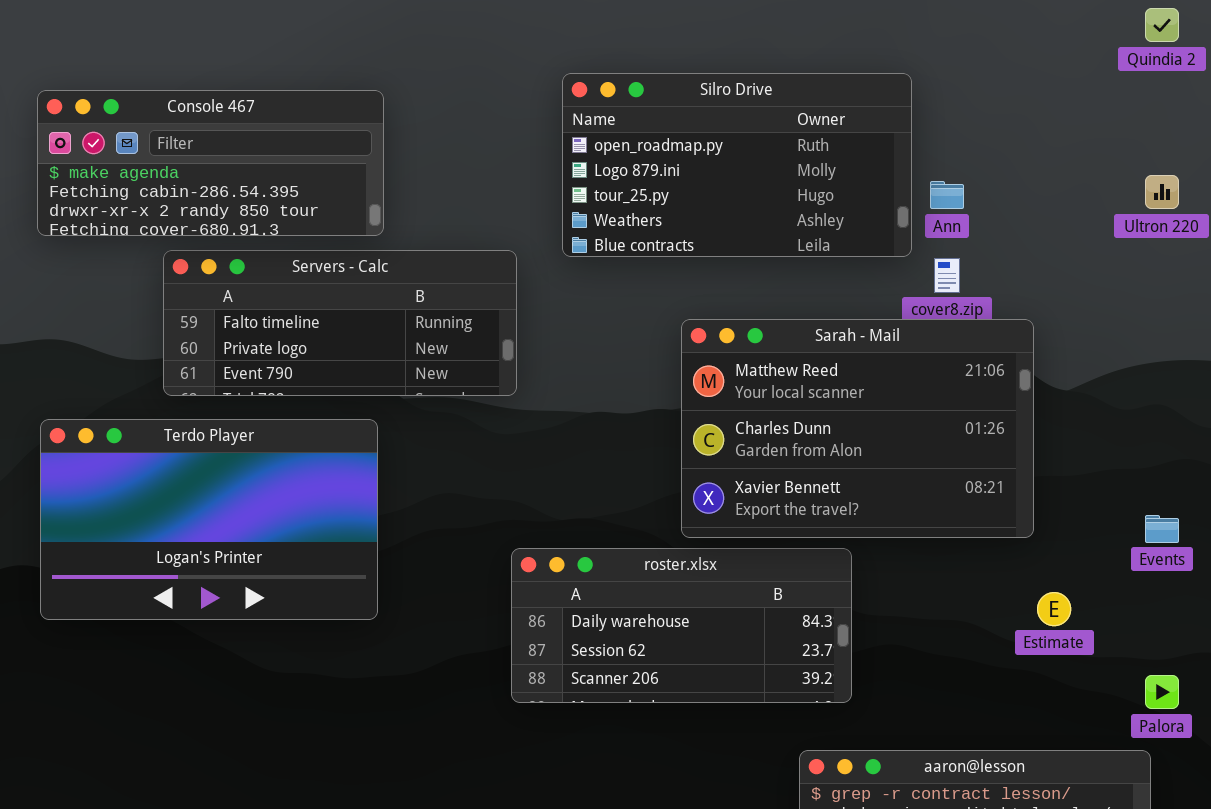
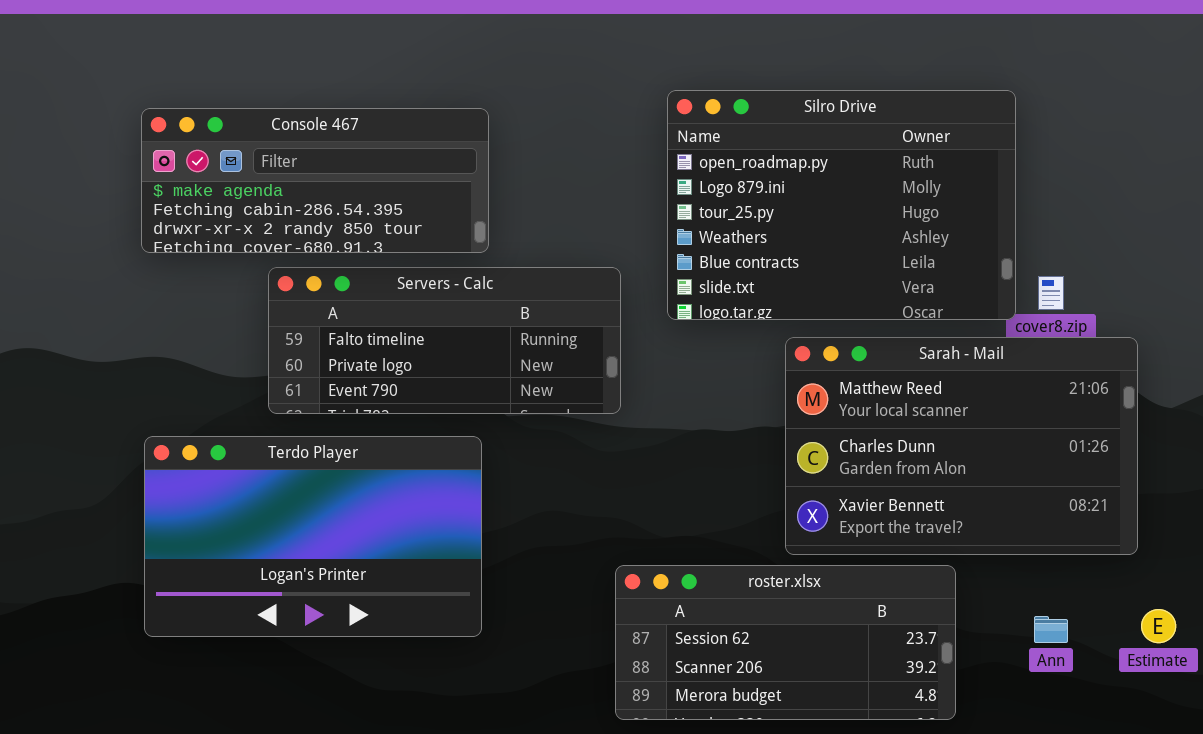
Silro Drive: [562,73,912,257] -> [667,90,1016,320], resized
Ann: [930,181,964,209] -> [1034,616,1068,643], moved
roster.xlsx: [511,548,852,703] -> [615,565,956,720], scrolled down 1 row

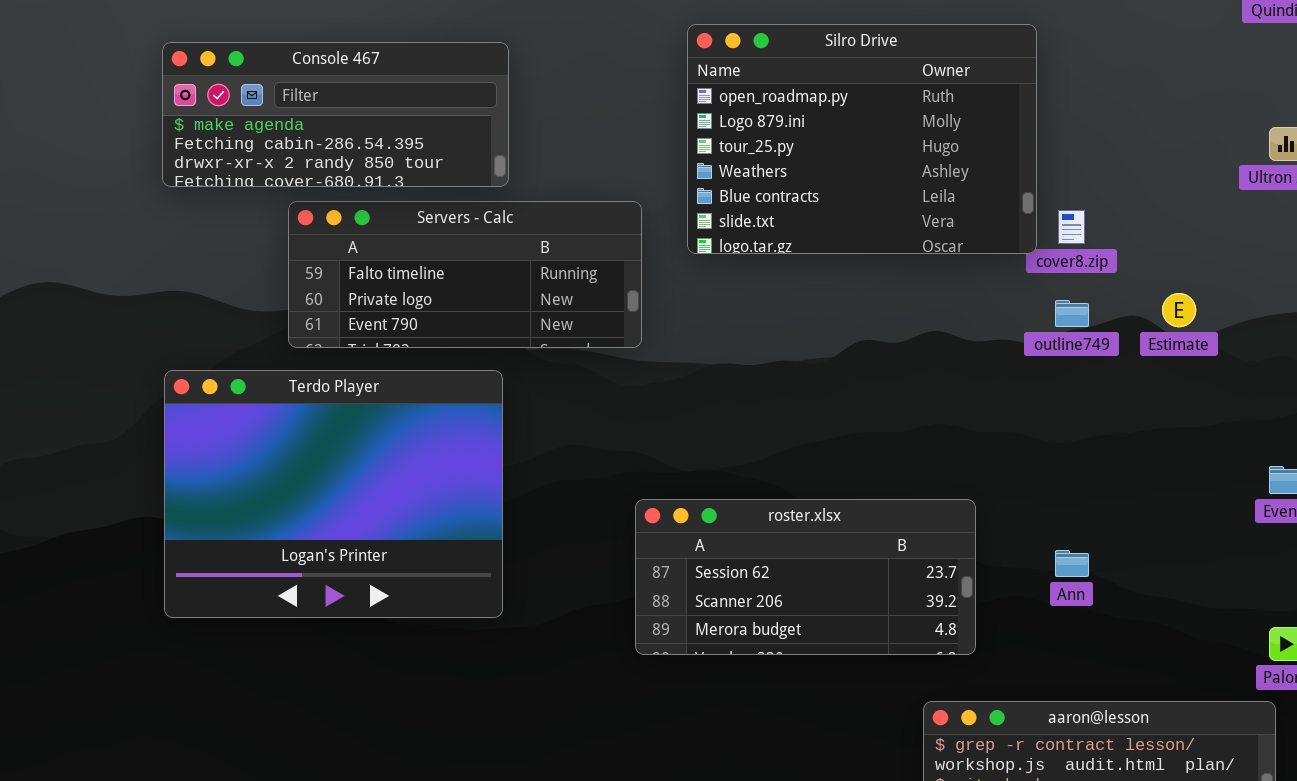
Sarah - Mail: [785,337,1138,555] -> none, closed
Terdo Player: [144,436,482,637] -> [164,370,503,618], resized
Estimate: [1141,609,1176,643] -> [1162,293,1196,327], moved

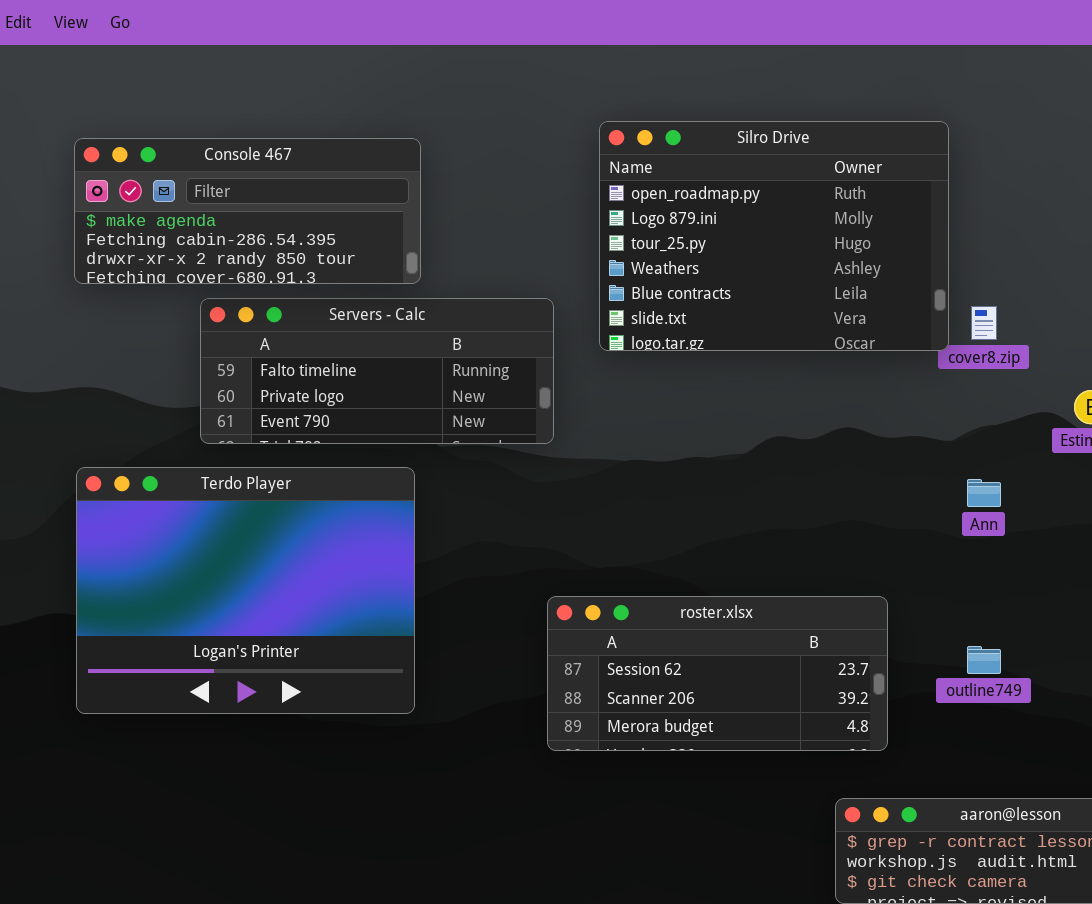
outline749: [1055,300,1089,327] -> [967,646,1001,674], moved
Ann: [1055,550,1089,577] -> [967,479,1001,507], moved

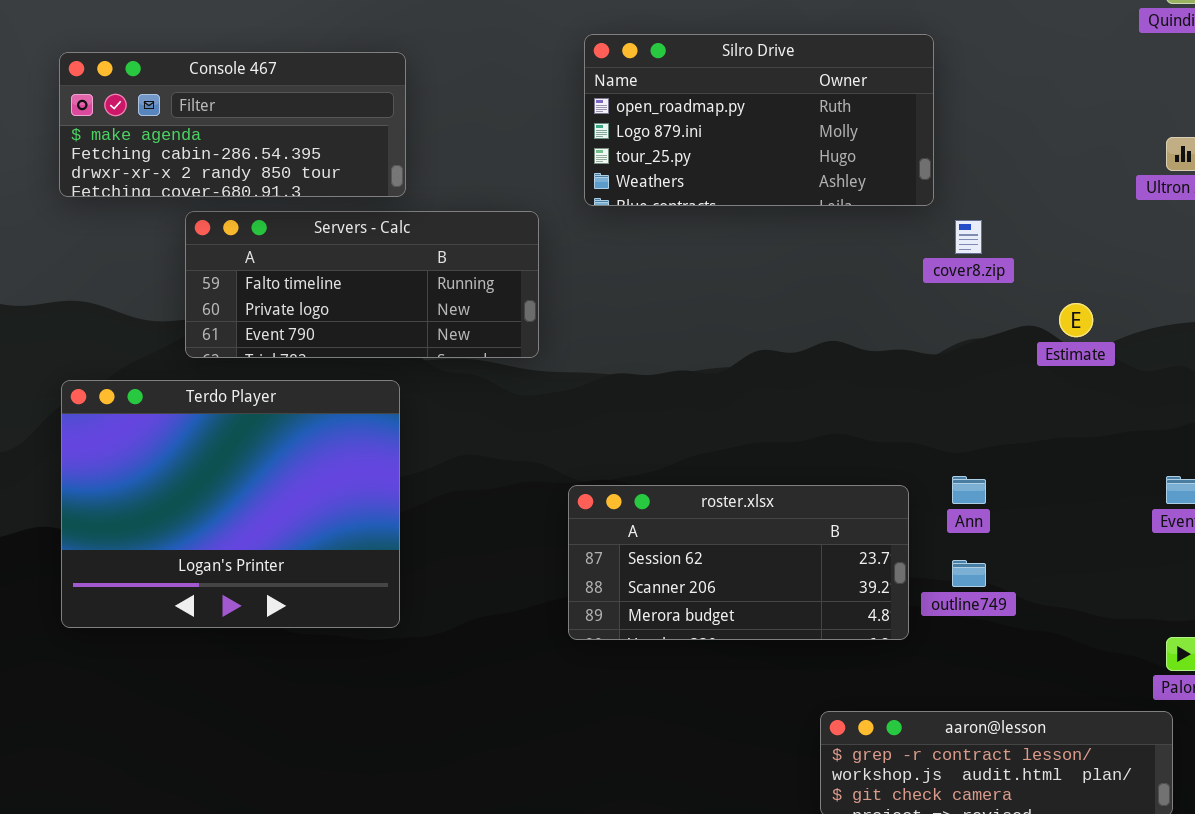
Silro Drive: [599,121,949,351] -> [584,34,934,206], resized
Ann: [967,479,1001,507] -> [952,476,986,504], moved
roster.xlsx: [547,596,888,751] -> [568,485,909,640], moved

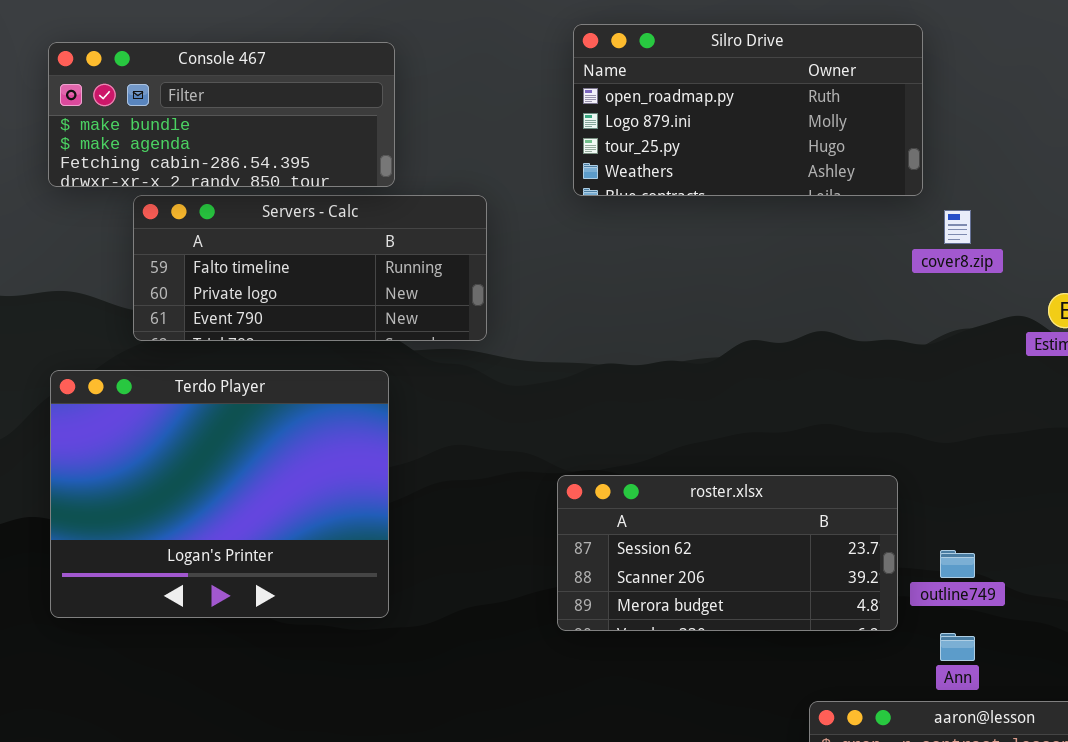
Console 467: [59,52,406,197] -> [48,42,395,187], scrolled up 1 row
Servers - Calc: [185,211,539,358] -> [133,195,487,341], moved
Ann: [952,476,986,504] -> [940,633,975,661], moved

